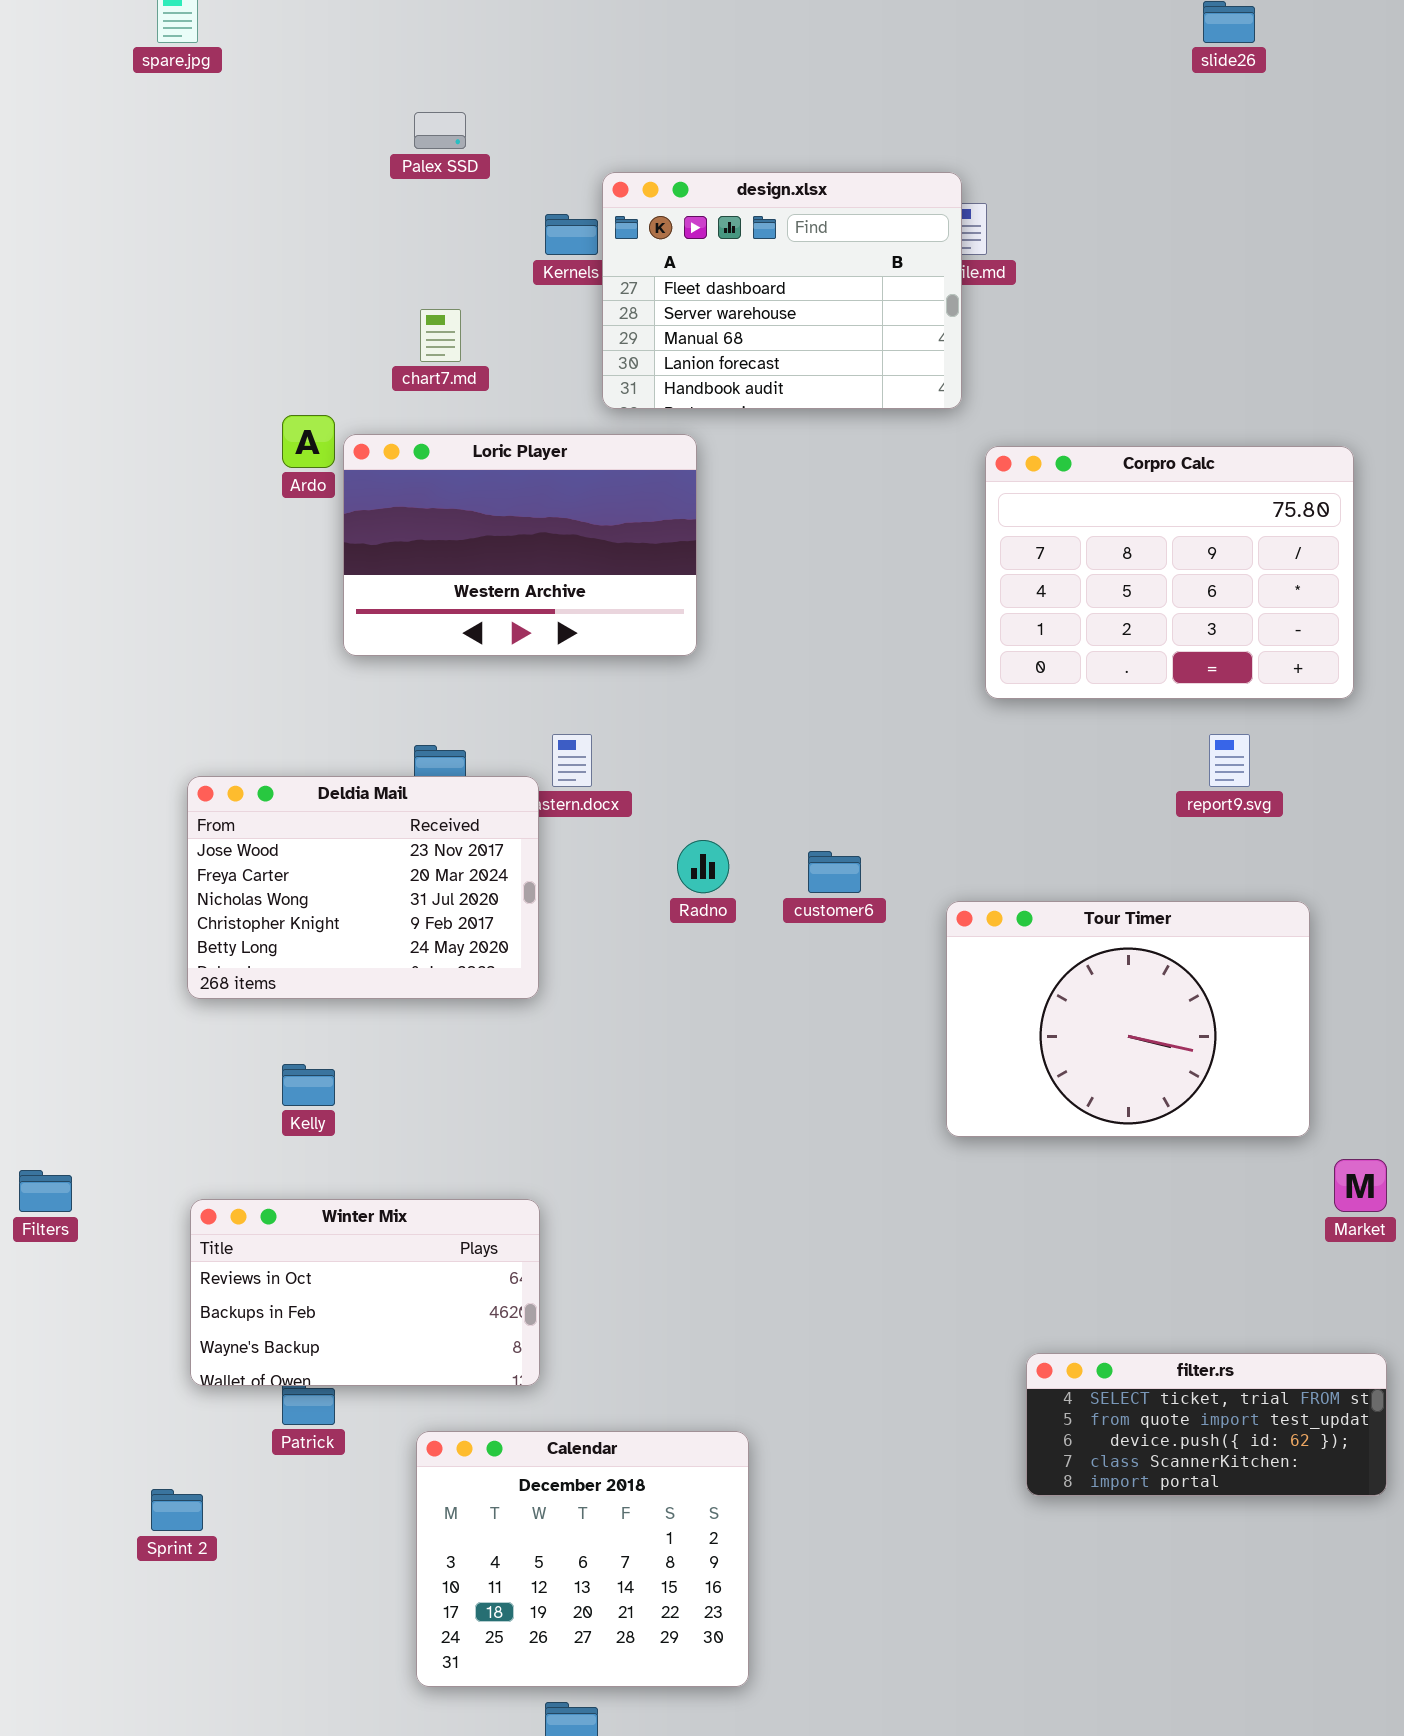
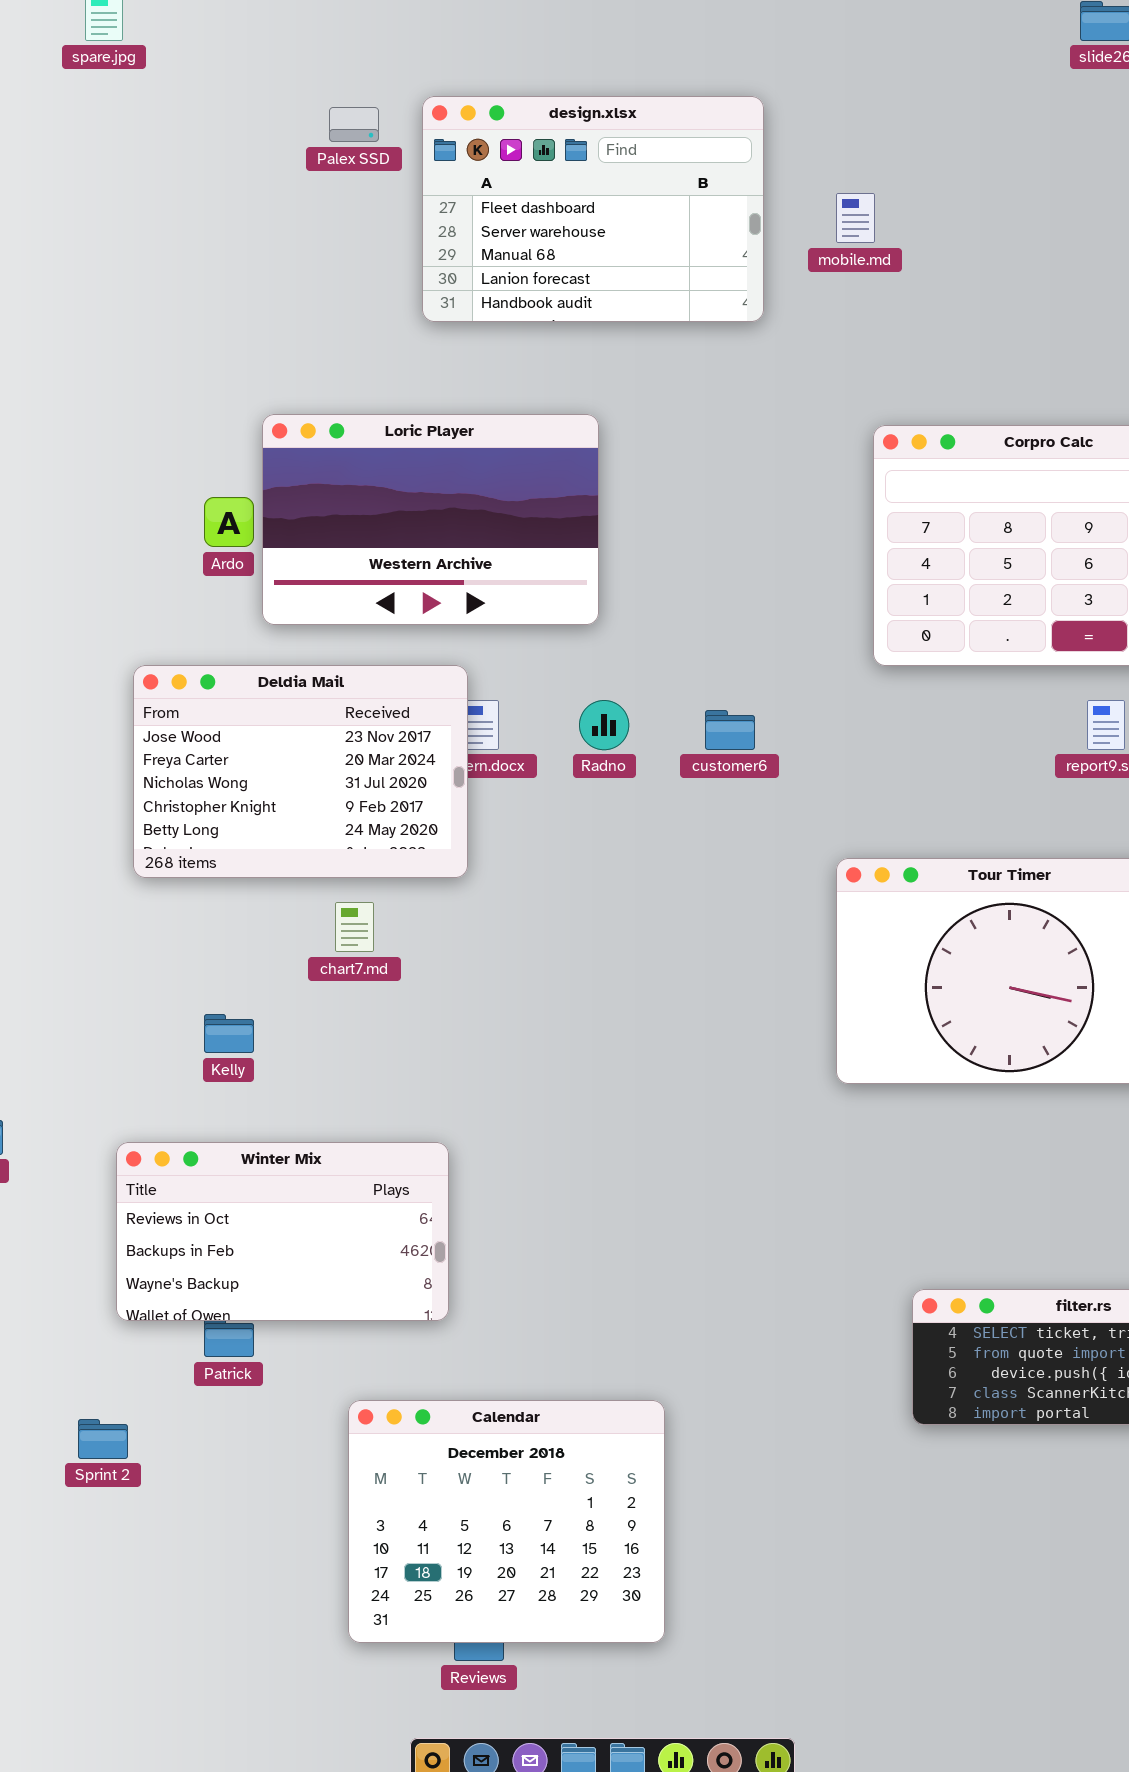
design.xlsx: [602,172,962,409] -> [422,96,764,322], moved
chart7.md: [420,309,461,362] -> [335,902,374,952], moved
Ardo: [282,415,335,468] -> [204,497,254,547], moved
Deldia Mail: [187,776,539,999] -> [133,665,468,878], moved
Radno: [677,840,729,893] -> [579,700,629,750], moved
customer6: [808,851,861,893] -> [705,710,755,750], moved
Calendar: [416,1431,749,1687] -> [348,1400,665,1643], moved

